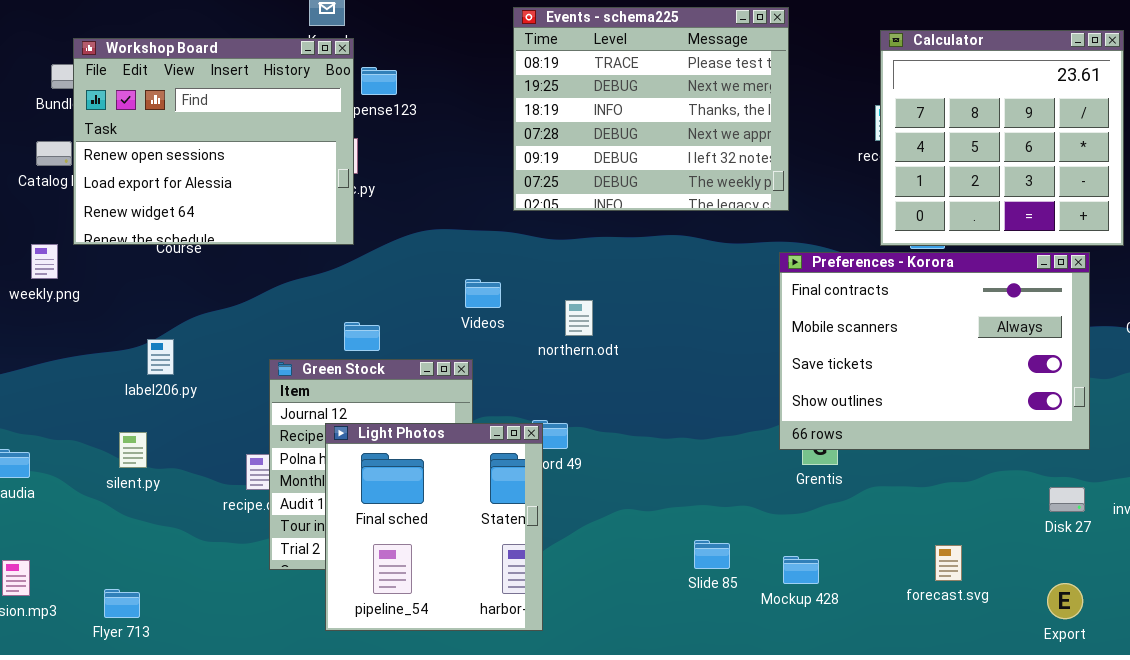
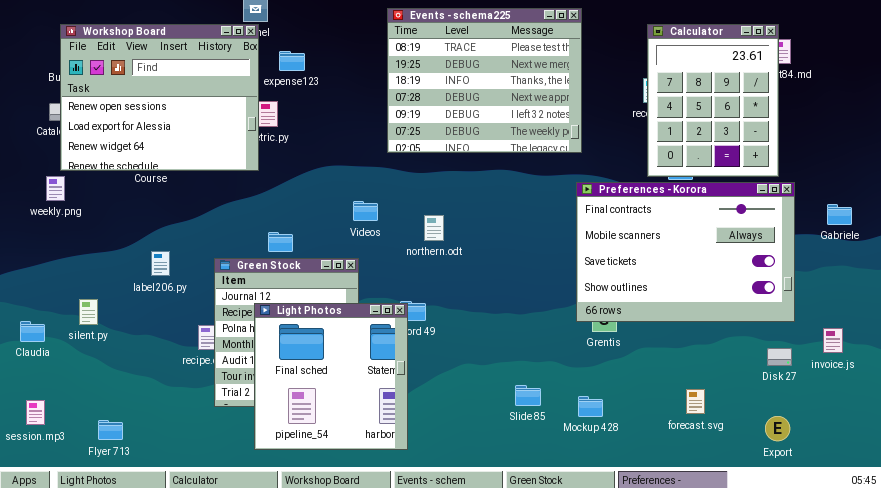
Calculator: [880,30,1124,246] -> [647,24,779,177], resized
Workshop Board: [73,38,354,245] -> [60,24,259,171], moved
label206.py: [147,339,174,375] -> [151,251,170,276], moved
silent.py: [119,432,147,468] -> [79,299,98,325], moved

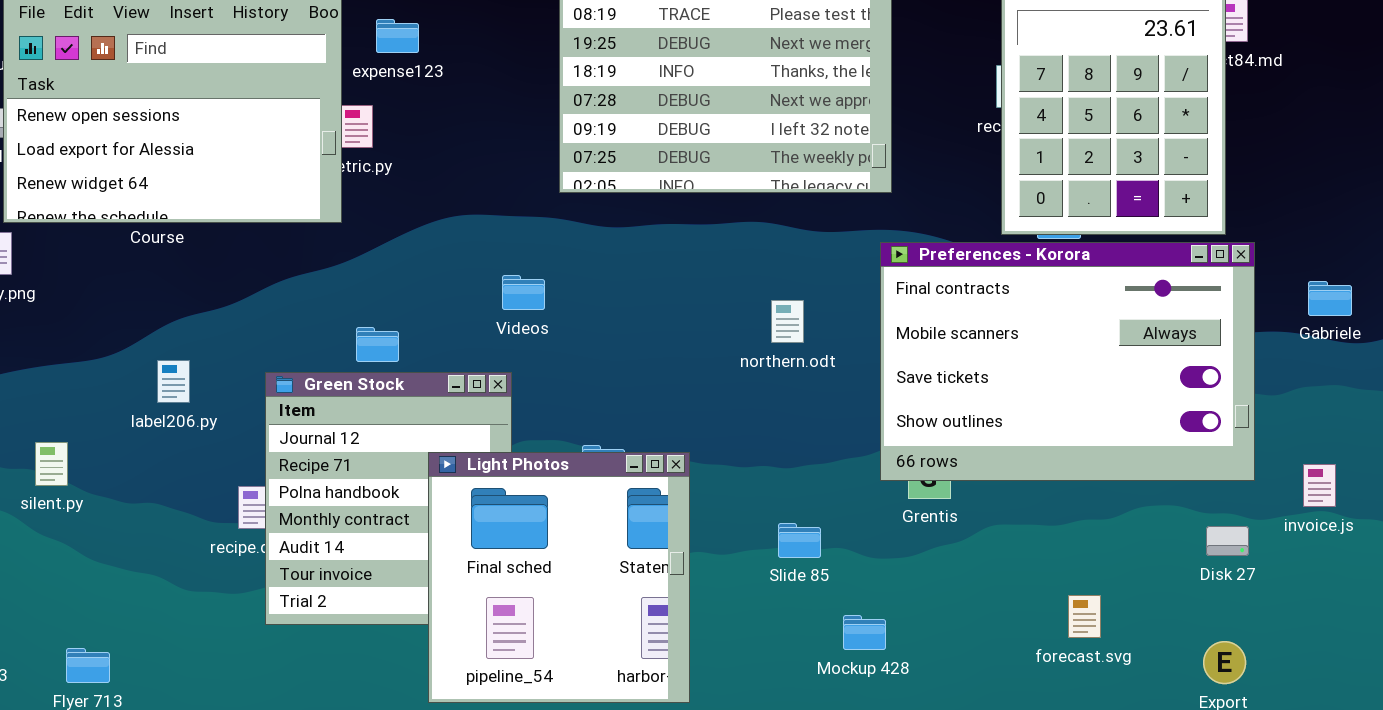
northern.odt: [424,215,444,241] -> [771,300,804,343], moved
Light Photos: [254,303,408,450] -> [428,452,690,703], moved
invoice.js: [823,328,843,353] -> [1303,464,1336,507], moved
Slide 85: [515,385,541,406] -> [778,523,821,558], moved
Mockup 428: [578,396,603,417] -> [843,615,886,650], moved

